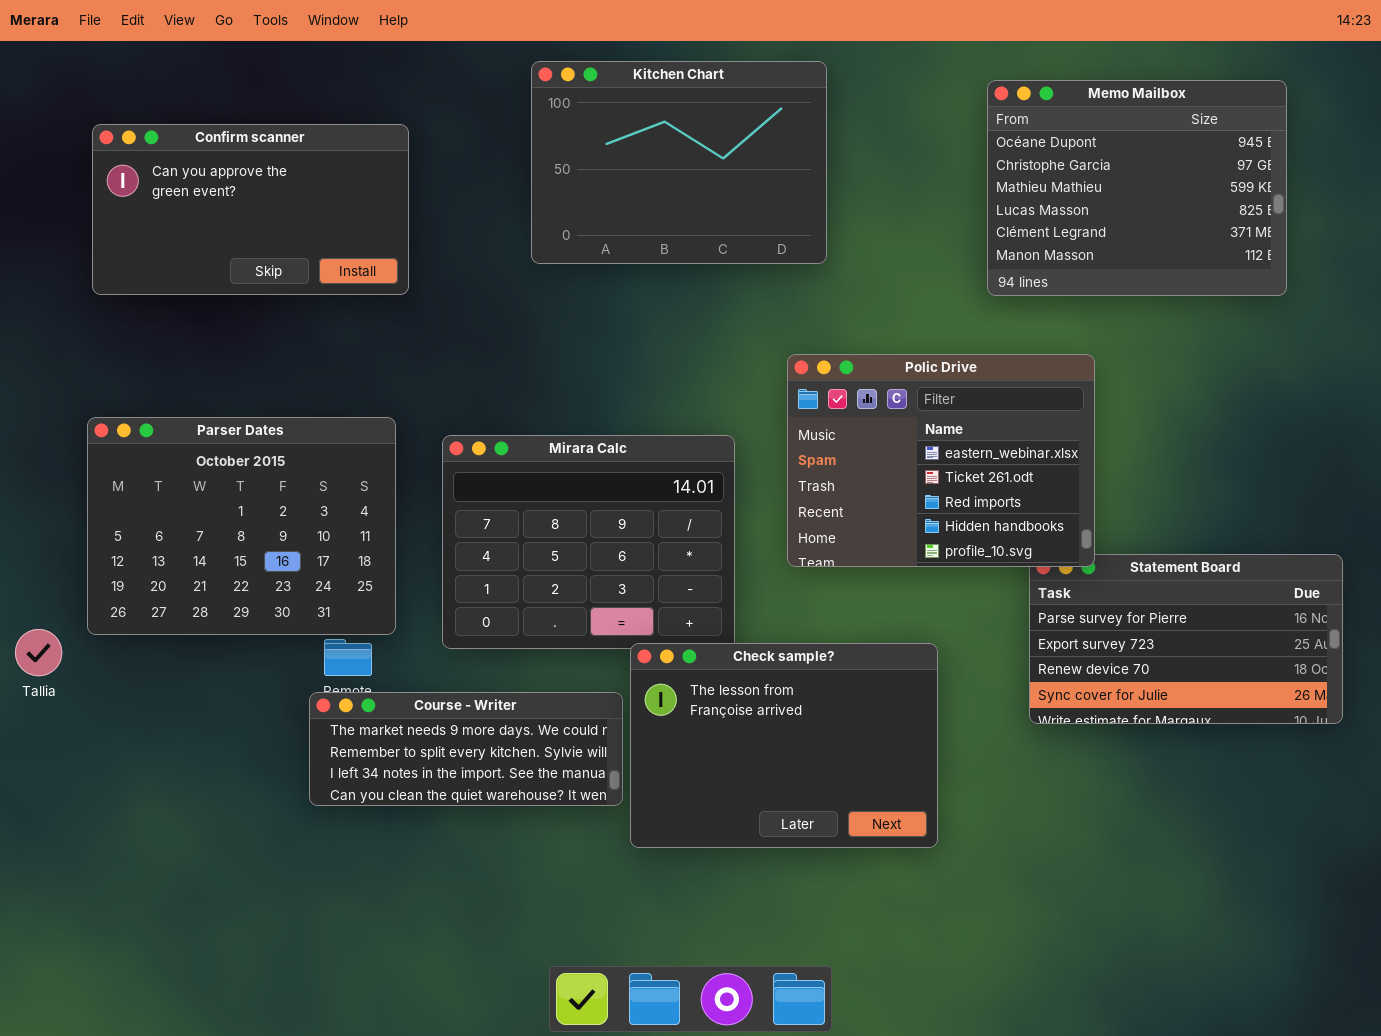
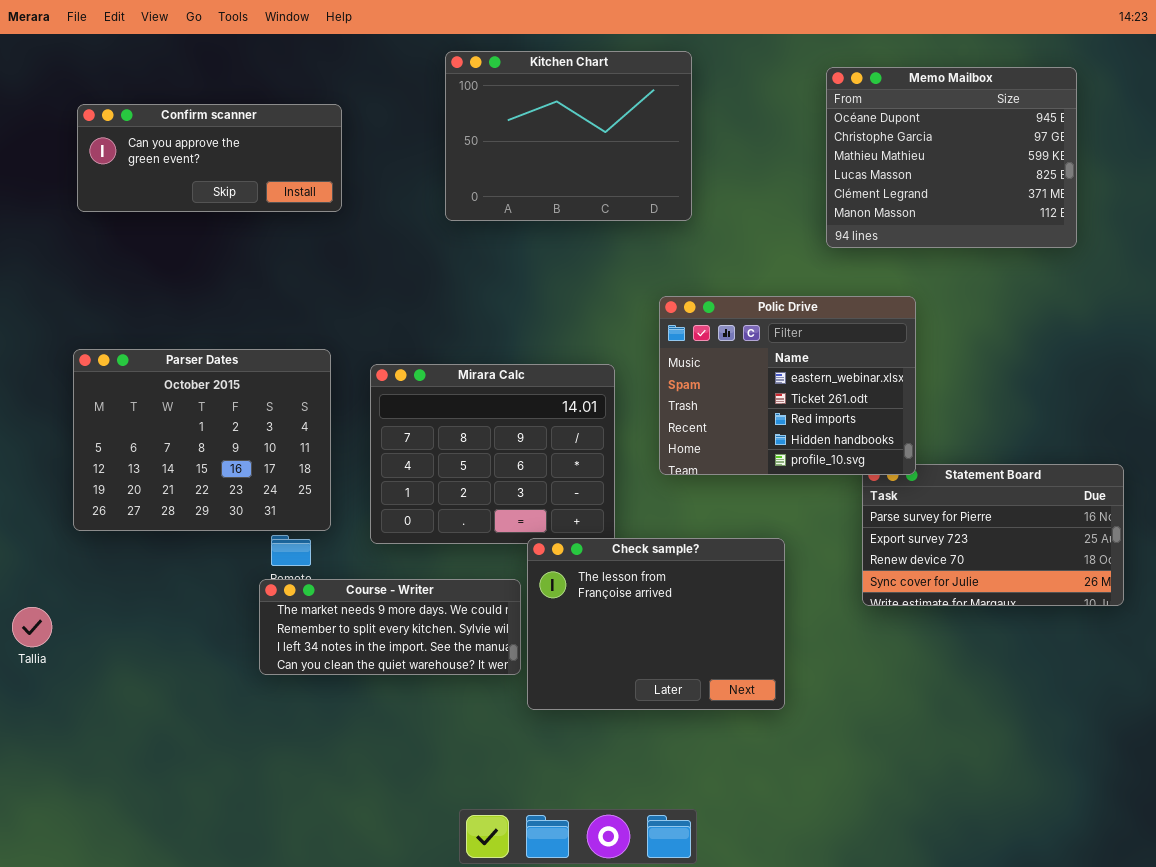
Confirm scanner: [92,124,409,295] -> [77,104,342,212], resized
Tallia: [15,629,62,676] -> [12,607,52,647], moved

